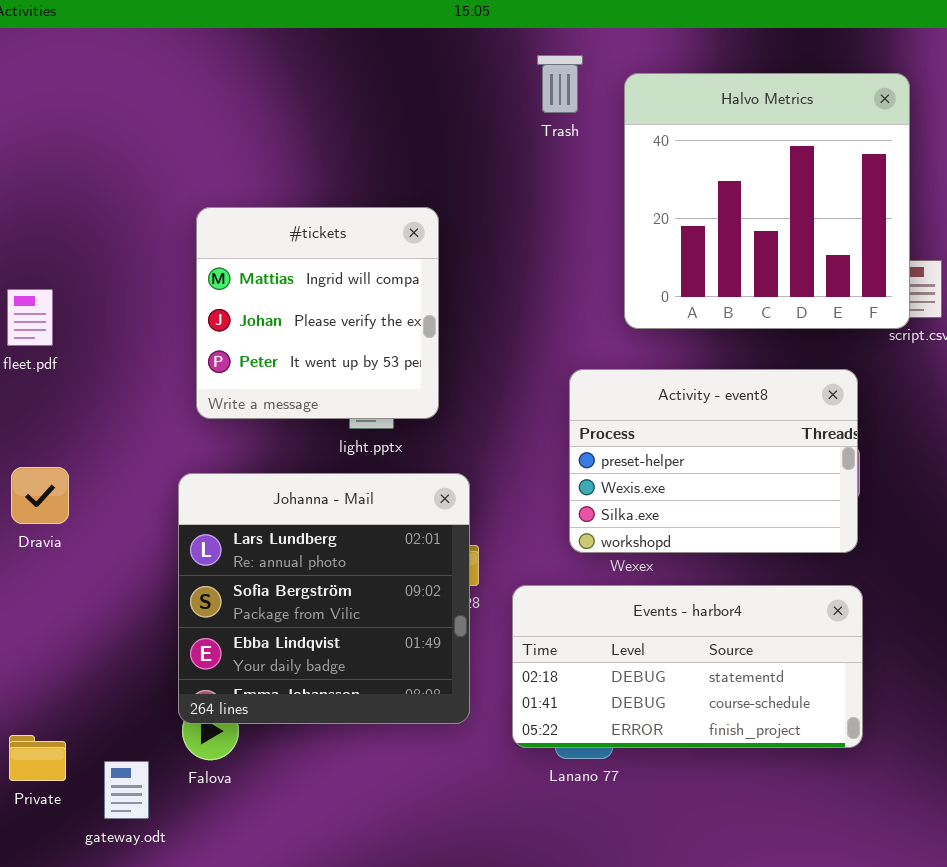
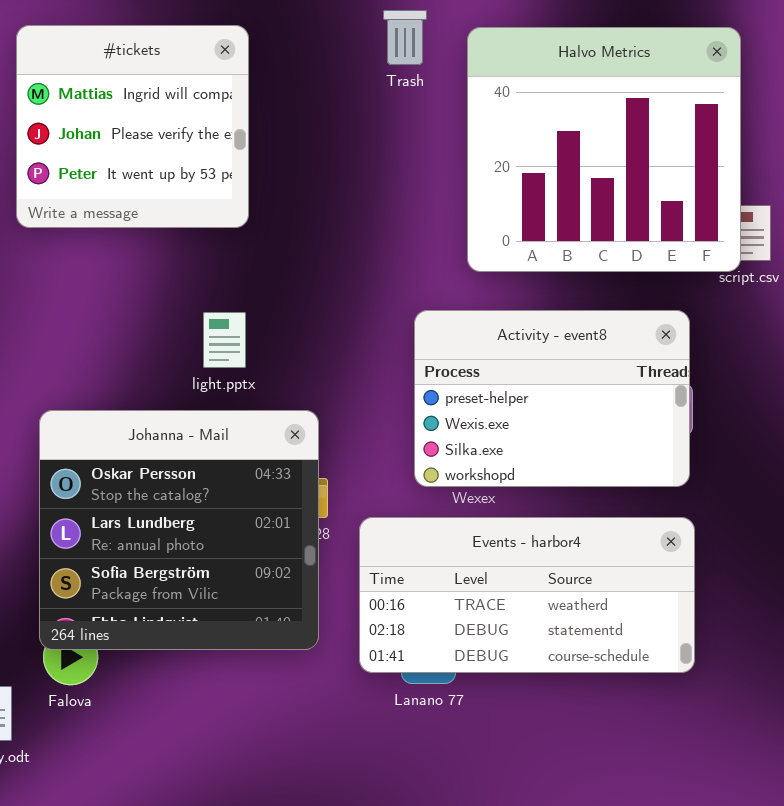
#tickets: [196,207,439,419] -> [16,25,249,228], moved
Johanna - Mail: [178,473,470,724] -> [39,410,319,650], scrolled up 1 row
Events - harbor4: [512,585,863,748] -> [359,517,695,673], scrolled up 1 row

